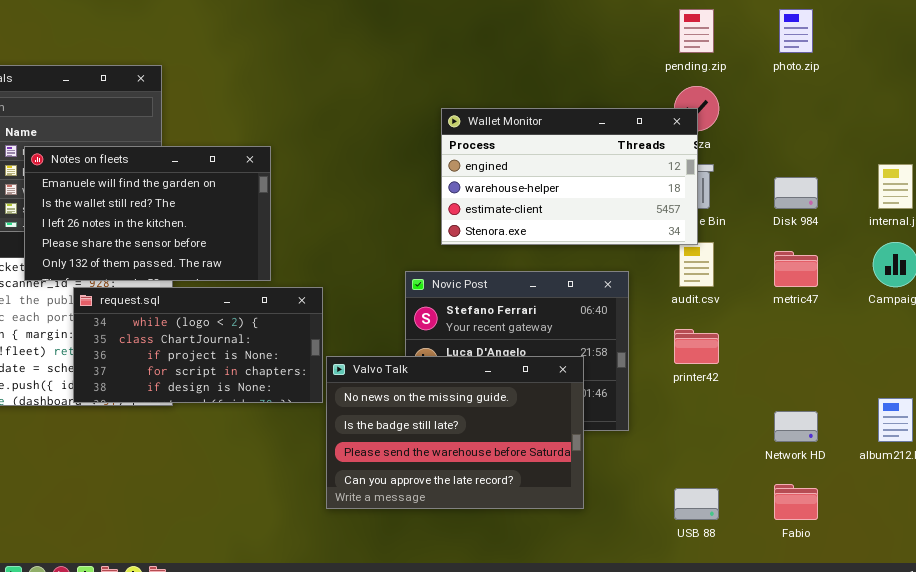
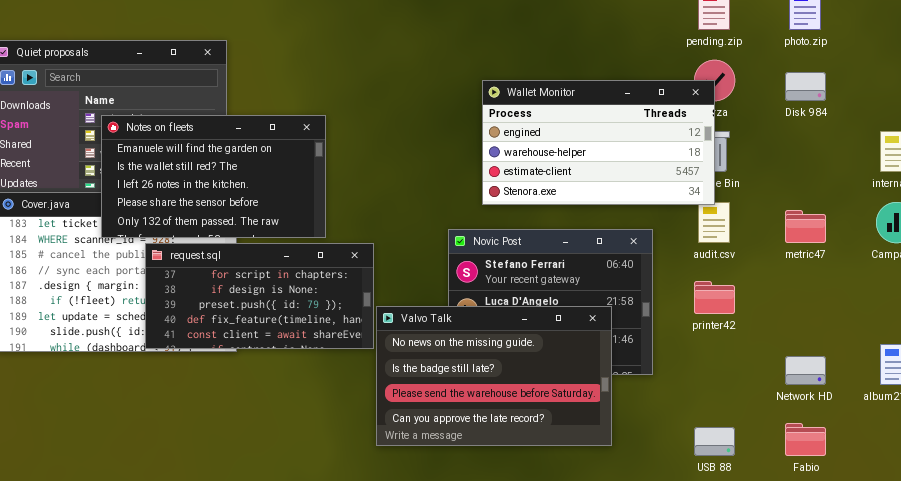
Disk 984: [774,177,818,209] -> [785,72,826,101], moved
request.sql: [73,287,323,403] -> [145,243,374,349], scrolled down 3 rows

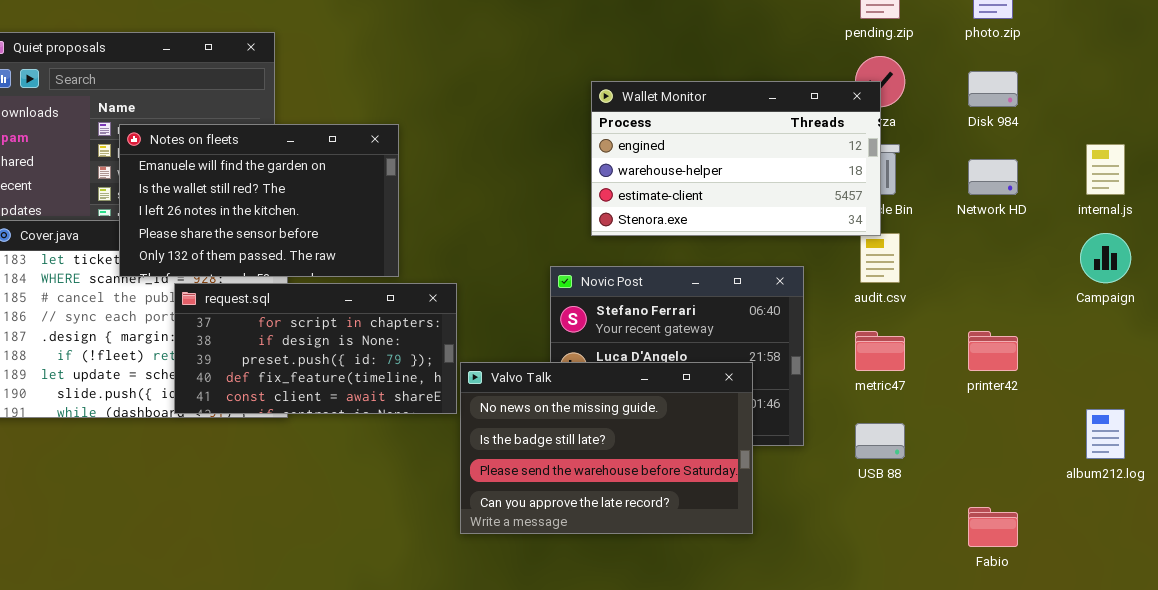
metric47: [785,210,826,243] -> [855,331,905,371], moved
printer42: [694,281,735,314] -> [968,331,1018,371], moved
Network HD: [785,356,826,385] -> [968,159,1018,195], moved
USB 88: [694,427,735,456] -> [855,423,905,459], moved

